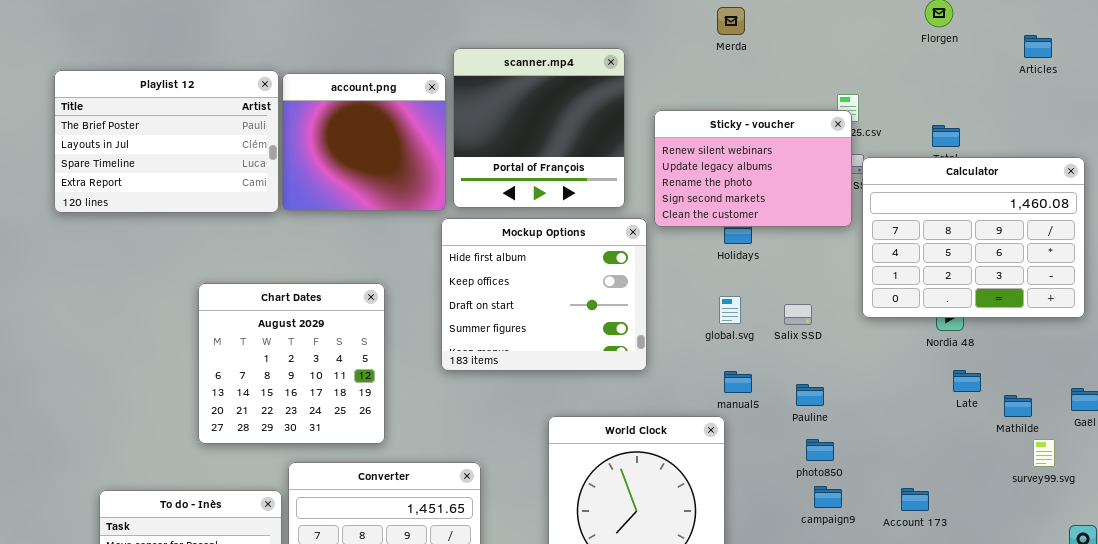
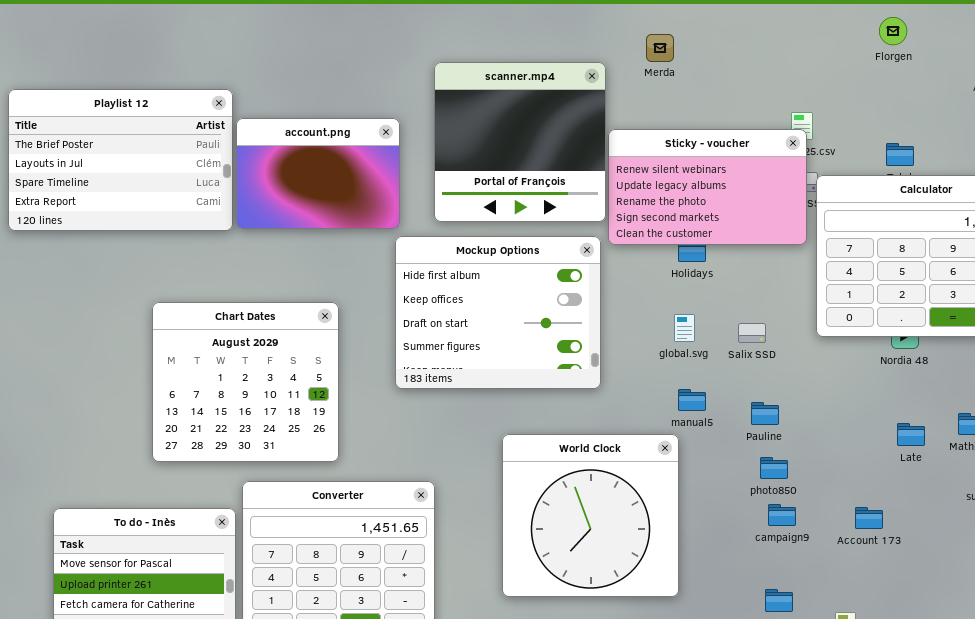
Merda: [717,7,745,35] -> [646,34,674,62], moved
scanner.mp4: [453,48,625,208] -> [434,62,606,222], moved
account.png: [282,73,446,211] -> [236,118,400,229], resized
Late: [953,370,981,392] -> [897,423,925,446], moved

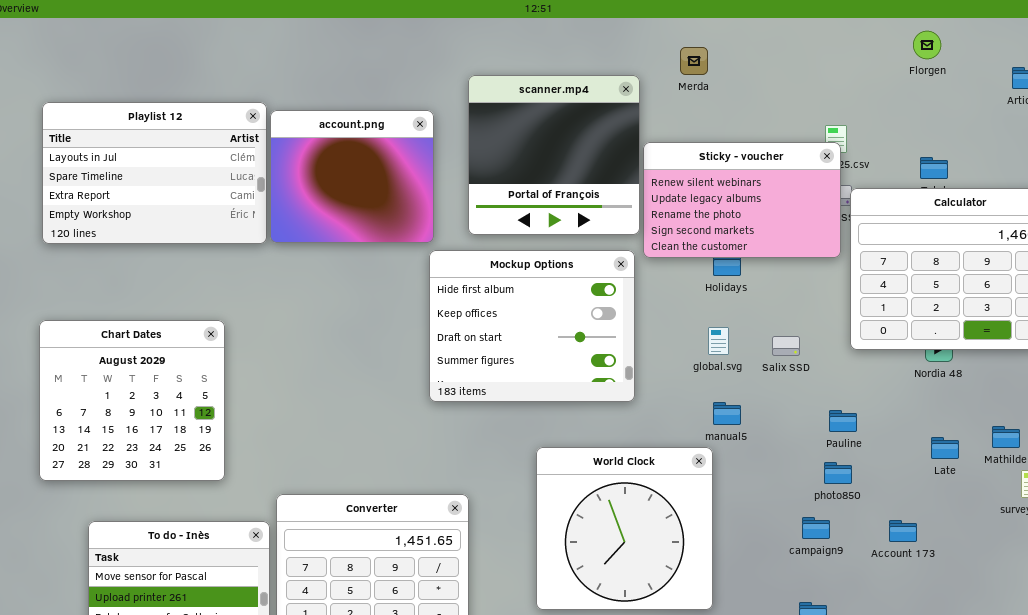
Playlist 12: [8,89,233,231] -> [42,102,267,244], scrolled down 1 row
account.png: [236,118,400,229] -> [270,110,434,243], resized
Chart Dates: [152,302,339,462] -> [39,320,225,481], moved
Pauline: [751,402,779,425] -> [829,410,857,432], moved
photo850: [760,457,788,479] -> [824,462,852,484], moved

